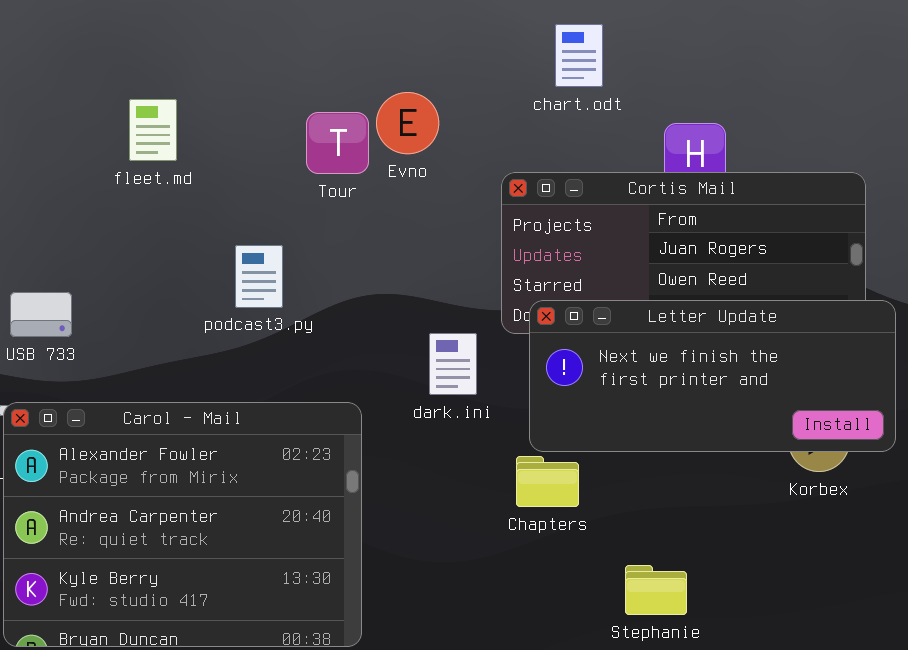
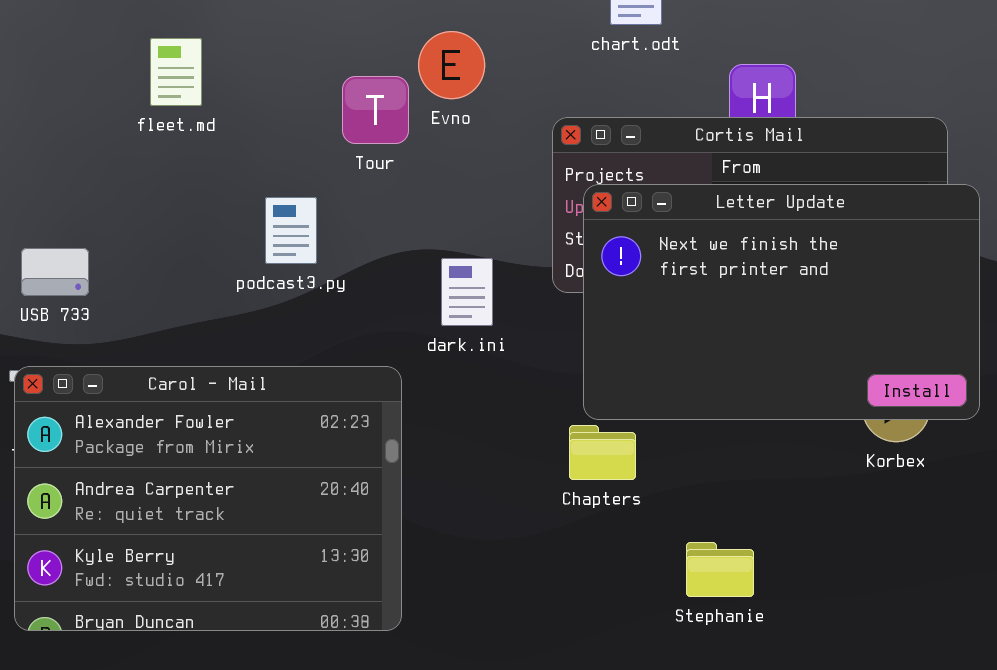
Tour: [306,112,369,174] -> [342,76,409,144], moved
Letter Update: [529,300,896,452] -> [583,184,980,420], resized
dark.ini: [429,333,477,395] -> [441,258,493,326], moved

